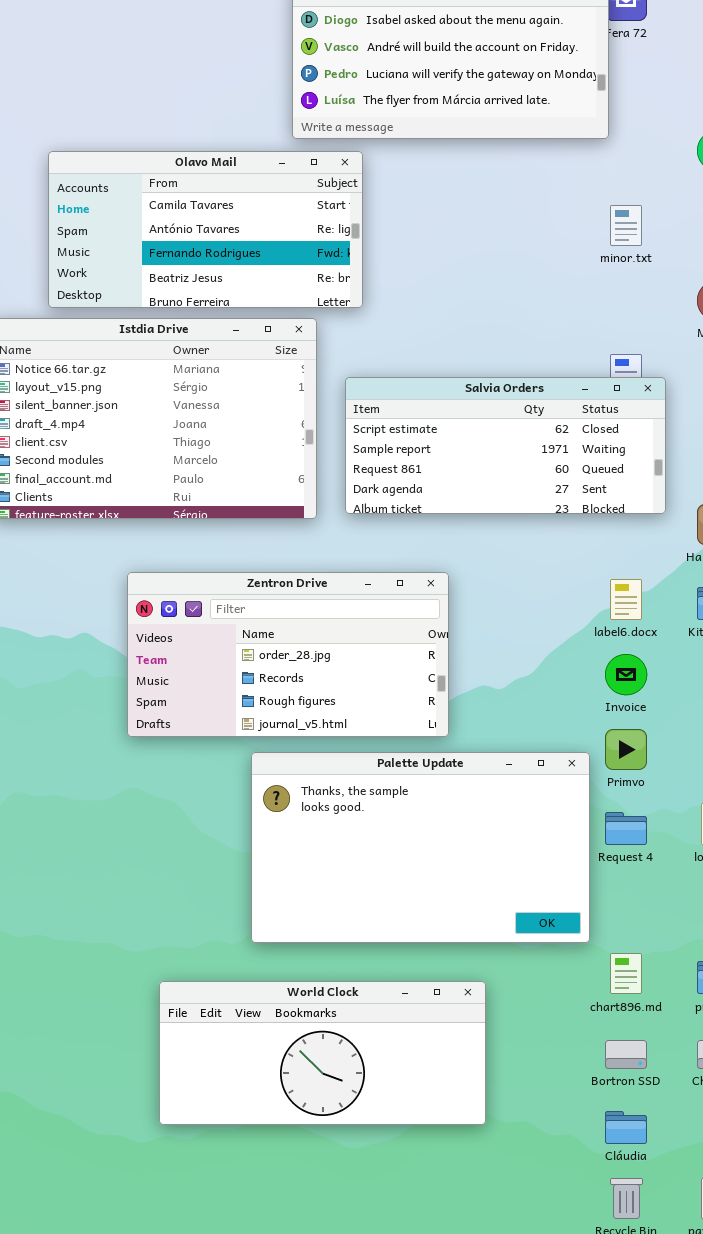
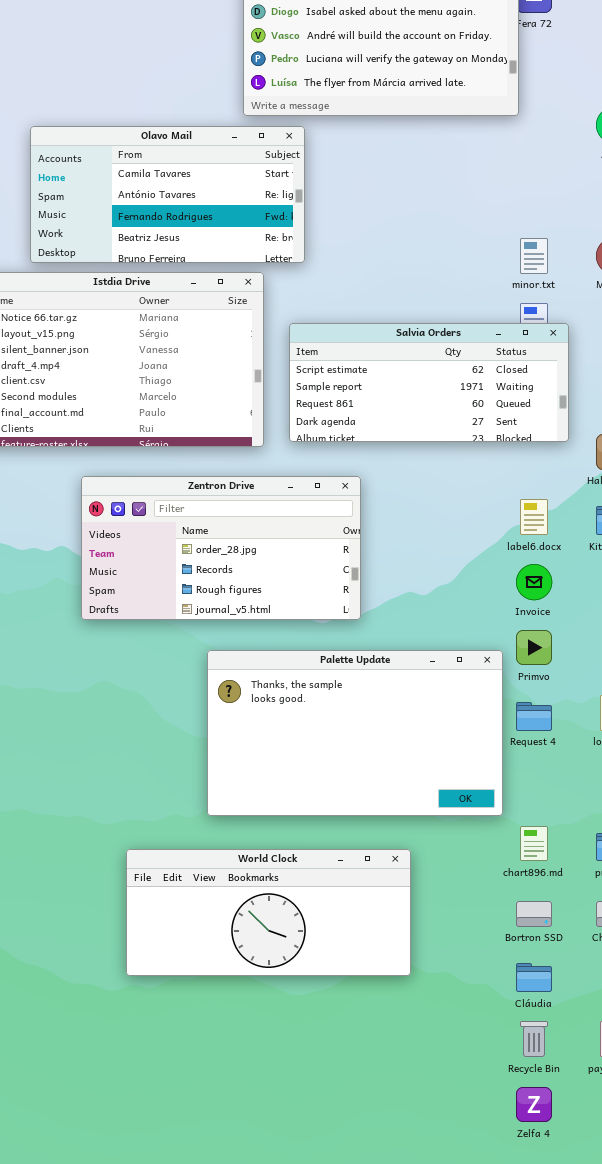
minor.txt: [610,205,642,246] -> [520,238,548,274], moved
Zentron Drive: [127,572,449,737] -> [81,476,361,620], moved

